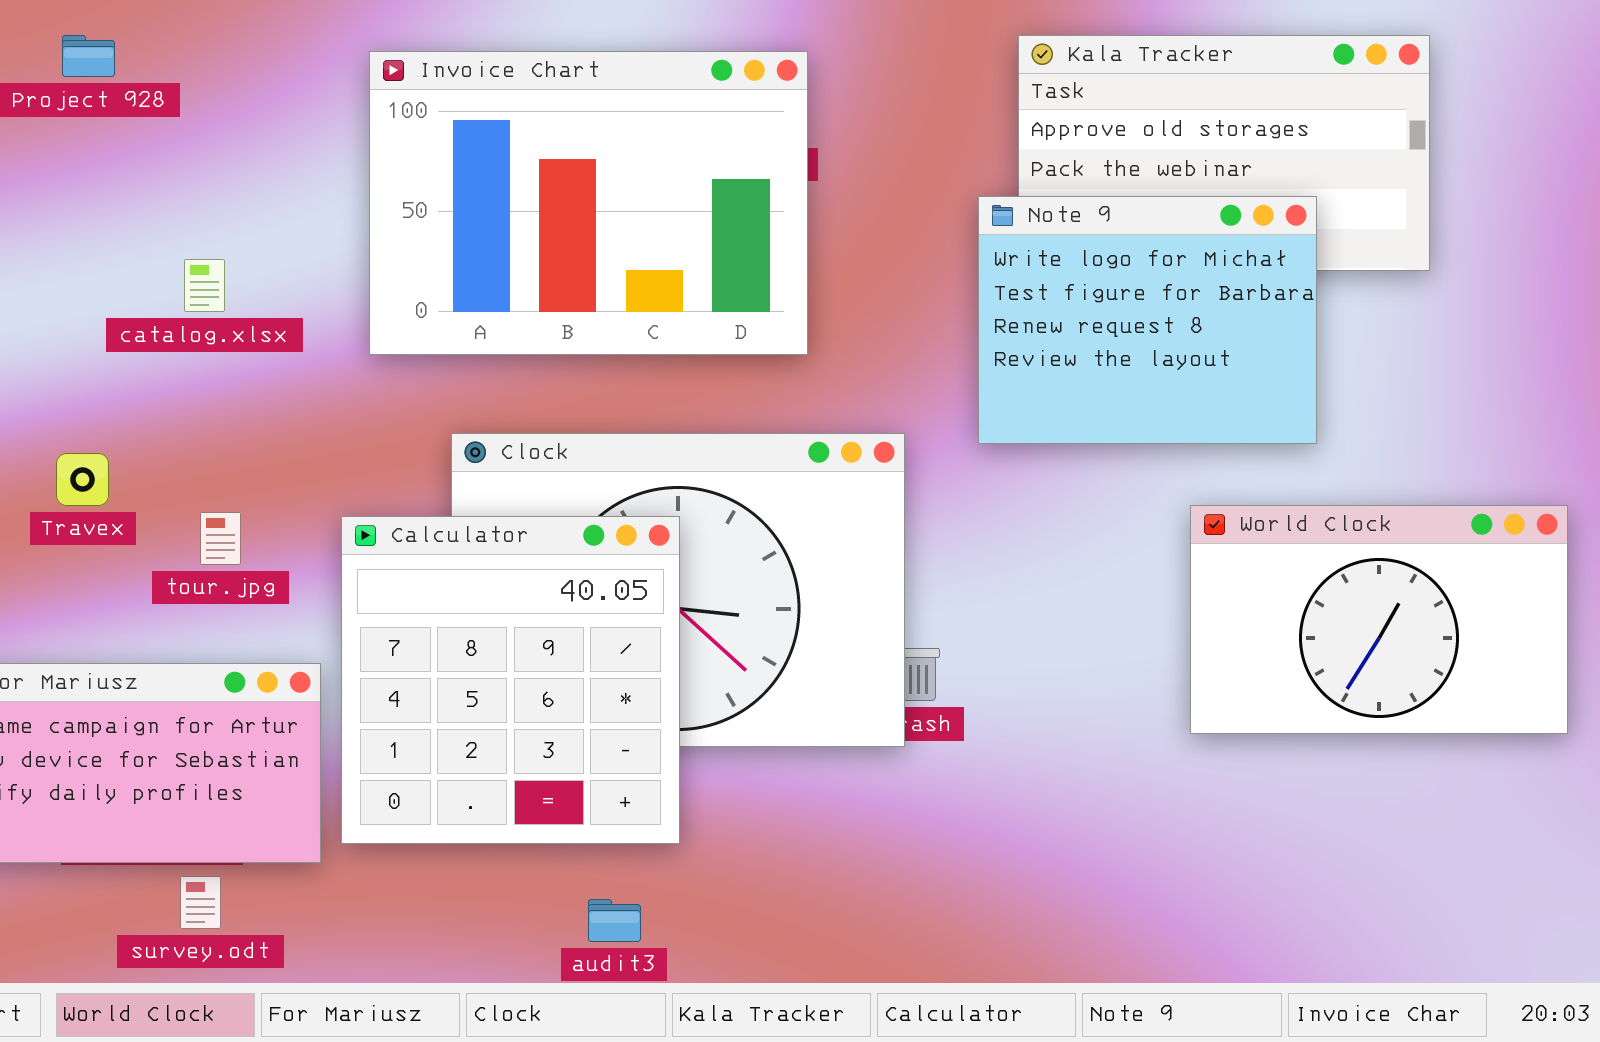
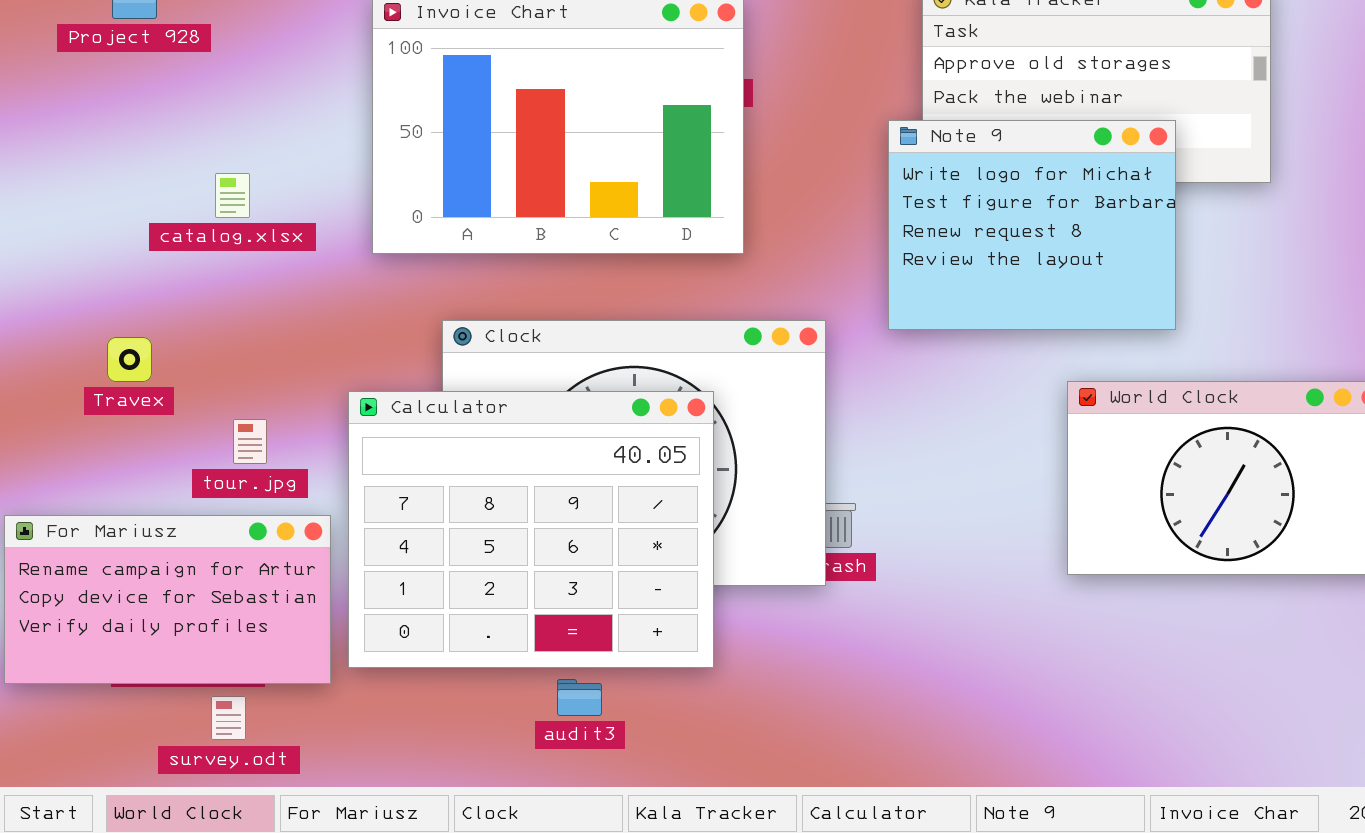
tour.jpg: [200,512,241,565] -> [233,419,267,464], moved
Calculator: [341,516,680,844] -> [348,391,714,668], resized
audit3: [588,899,641,942] -> [557,679,602,716], moved

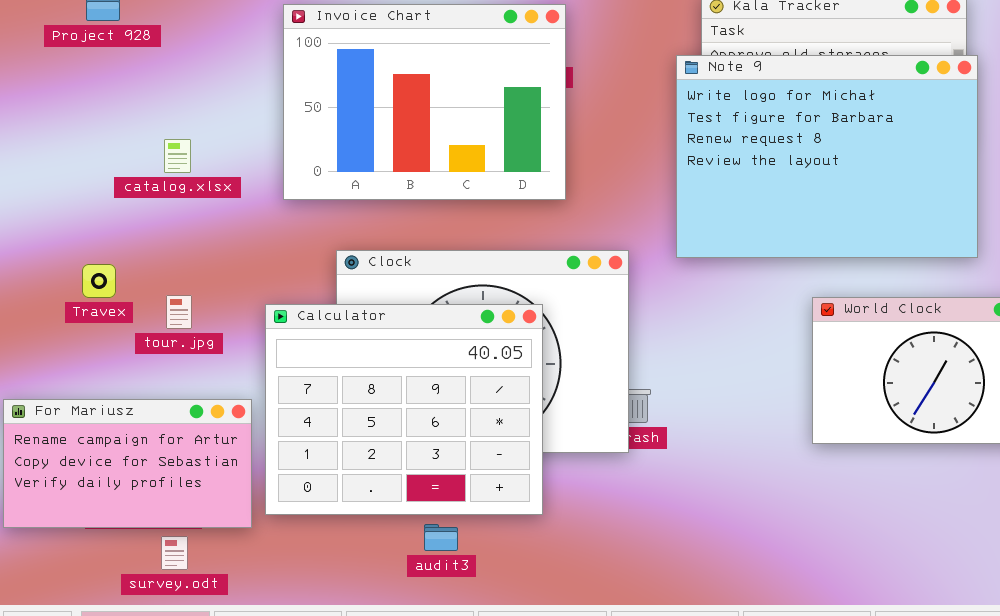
Note 9: [888,120,1176,330] -> [676,55,978,258], resized
tour.jpg: [233,419,267,464] -> [166,295,192,329], moved

